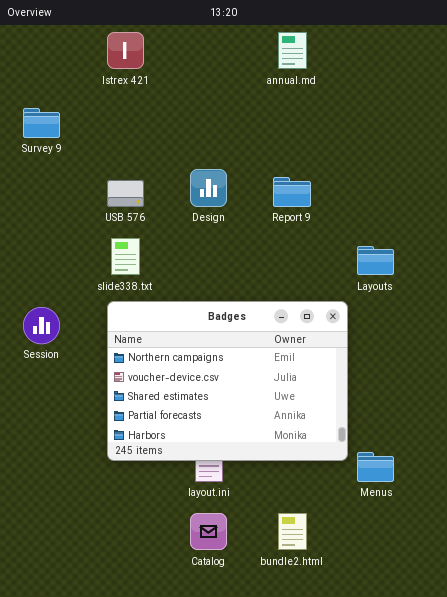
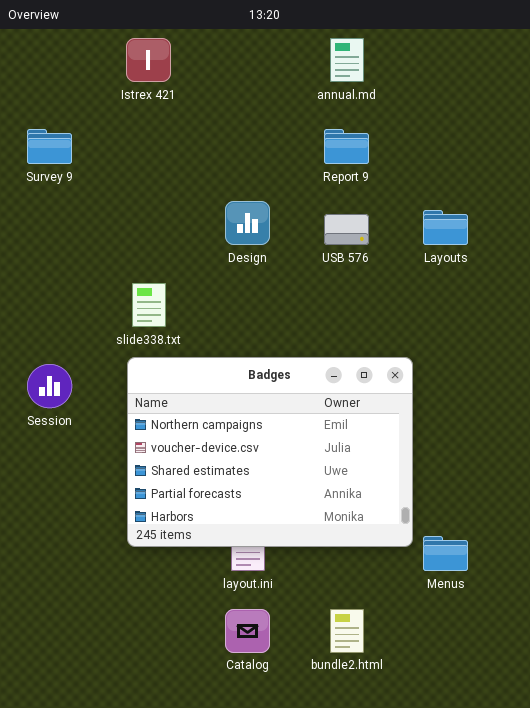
Report 9: [273,177,311,207] -> [324,129,369,164], moved
USB 576: [107,180,144,207] -> [324,214,369,245], moved
Layouts: [357,246,394,275] -> [423,210,468,245], moved

